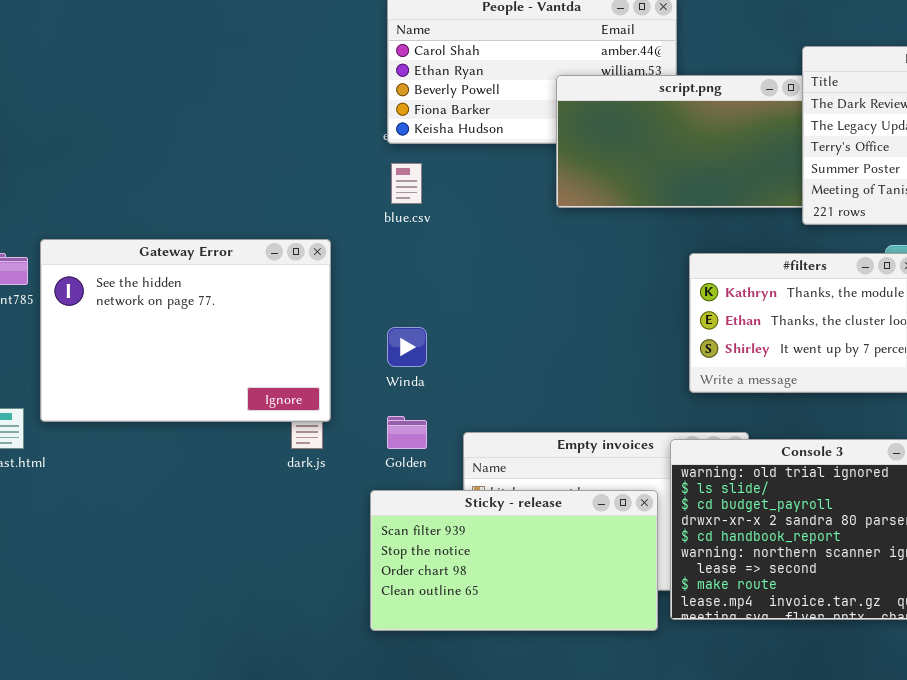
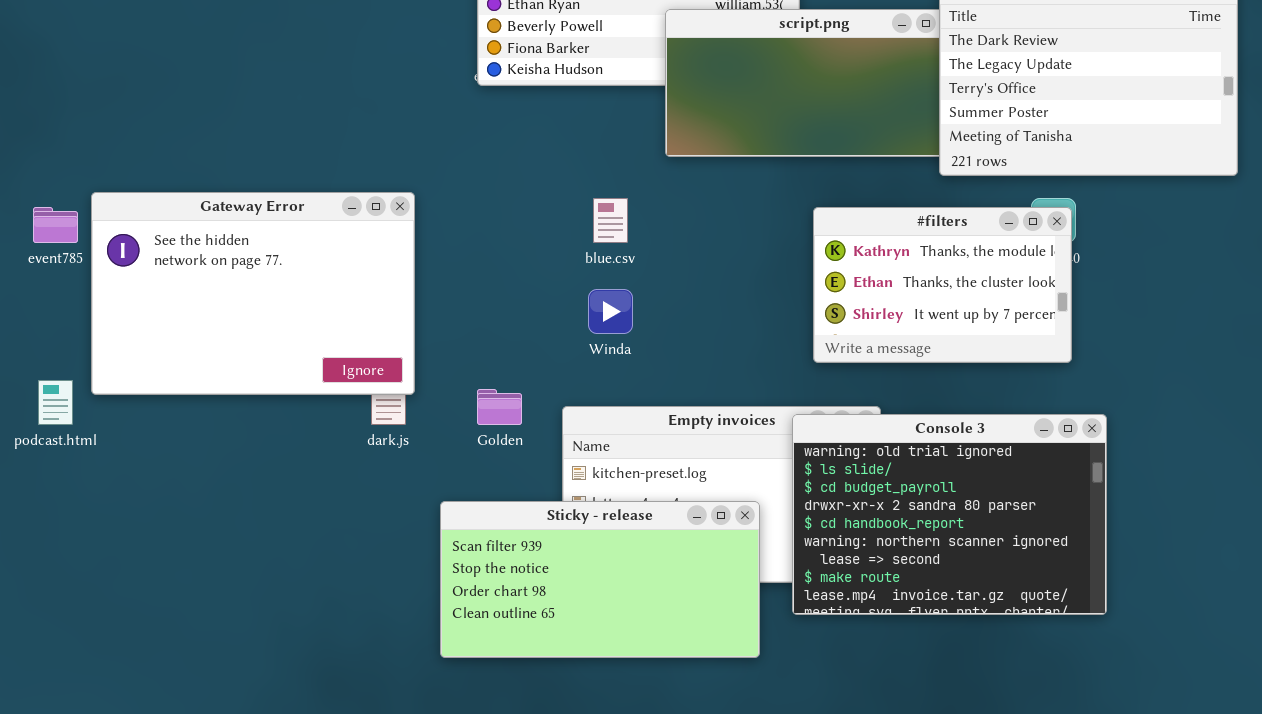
blue.csv: [391,163,422,204] -> [593,198,628,243], moved
Winda: [387,327,427,367] -> [588,289,633,334], moved
Sticky - release: [370,490,658,631] -> [440,501,760,658], moved

